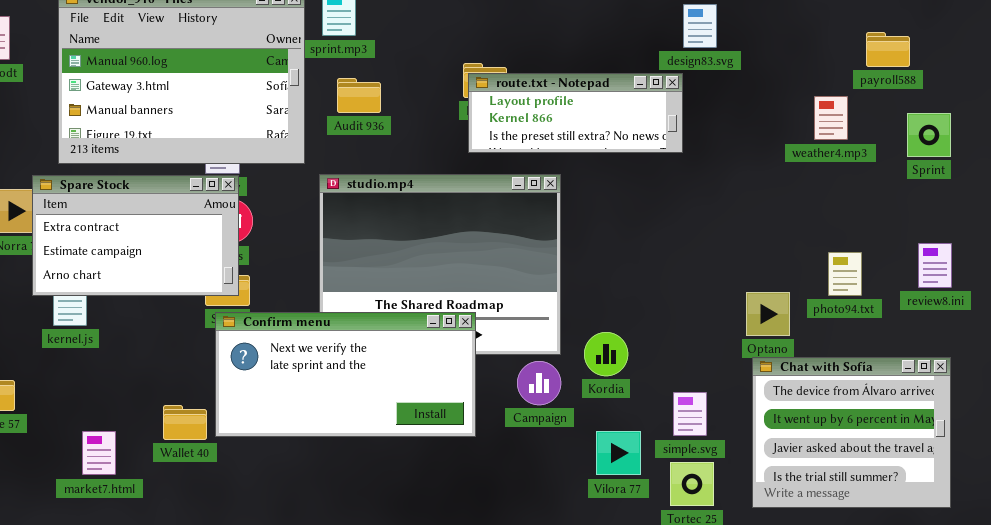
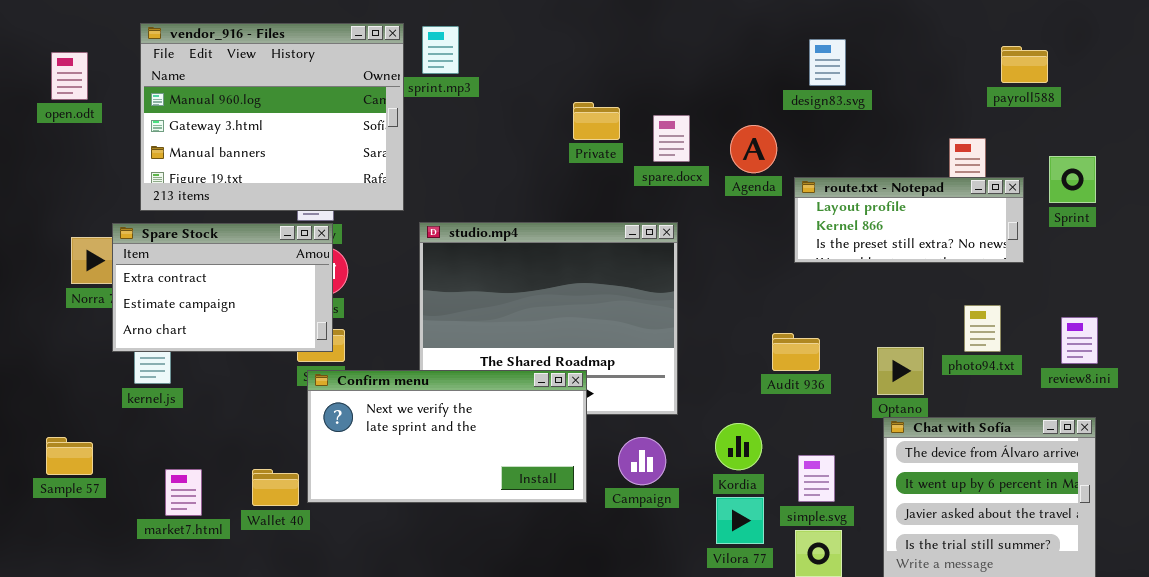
payroll588: [866,32,910,67] -> [1001,46,1048,83], moved
route.txt - Notepad: [468,73,683,153] -> [794,177,1024,263], moved
Audit 936: [337,78,381,113] -> [772,333,820,371], moved
review8.ini: [918,243,952,288] -> [1061,317,1098,364], moved
Kordia: [584,332,628,376] -> [715,423,762,470], moved
Campaign: [517,361,561,405] -> [618,437,666,485], moved
market7.html: [82,431,116,475] -> [165,469,202,516], moved

